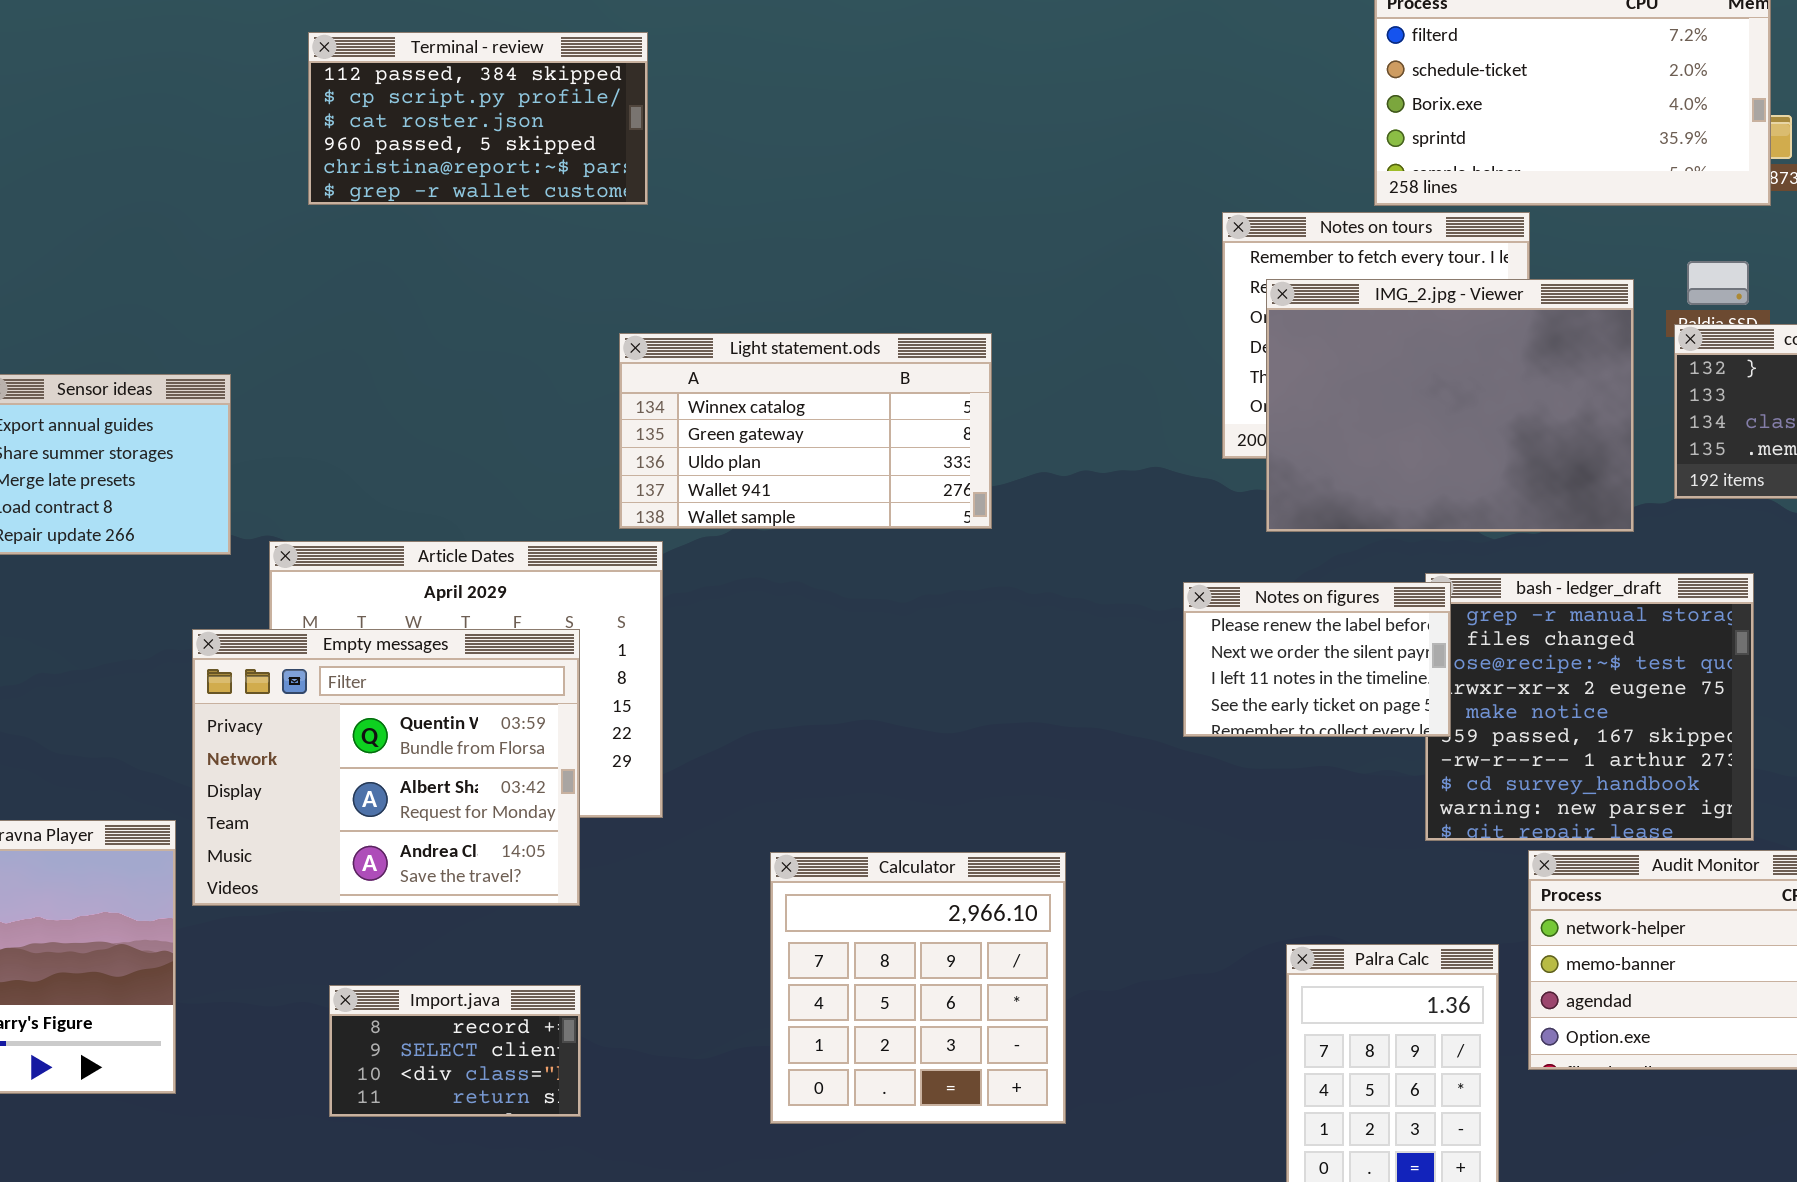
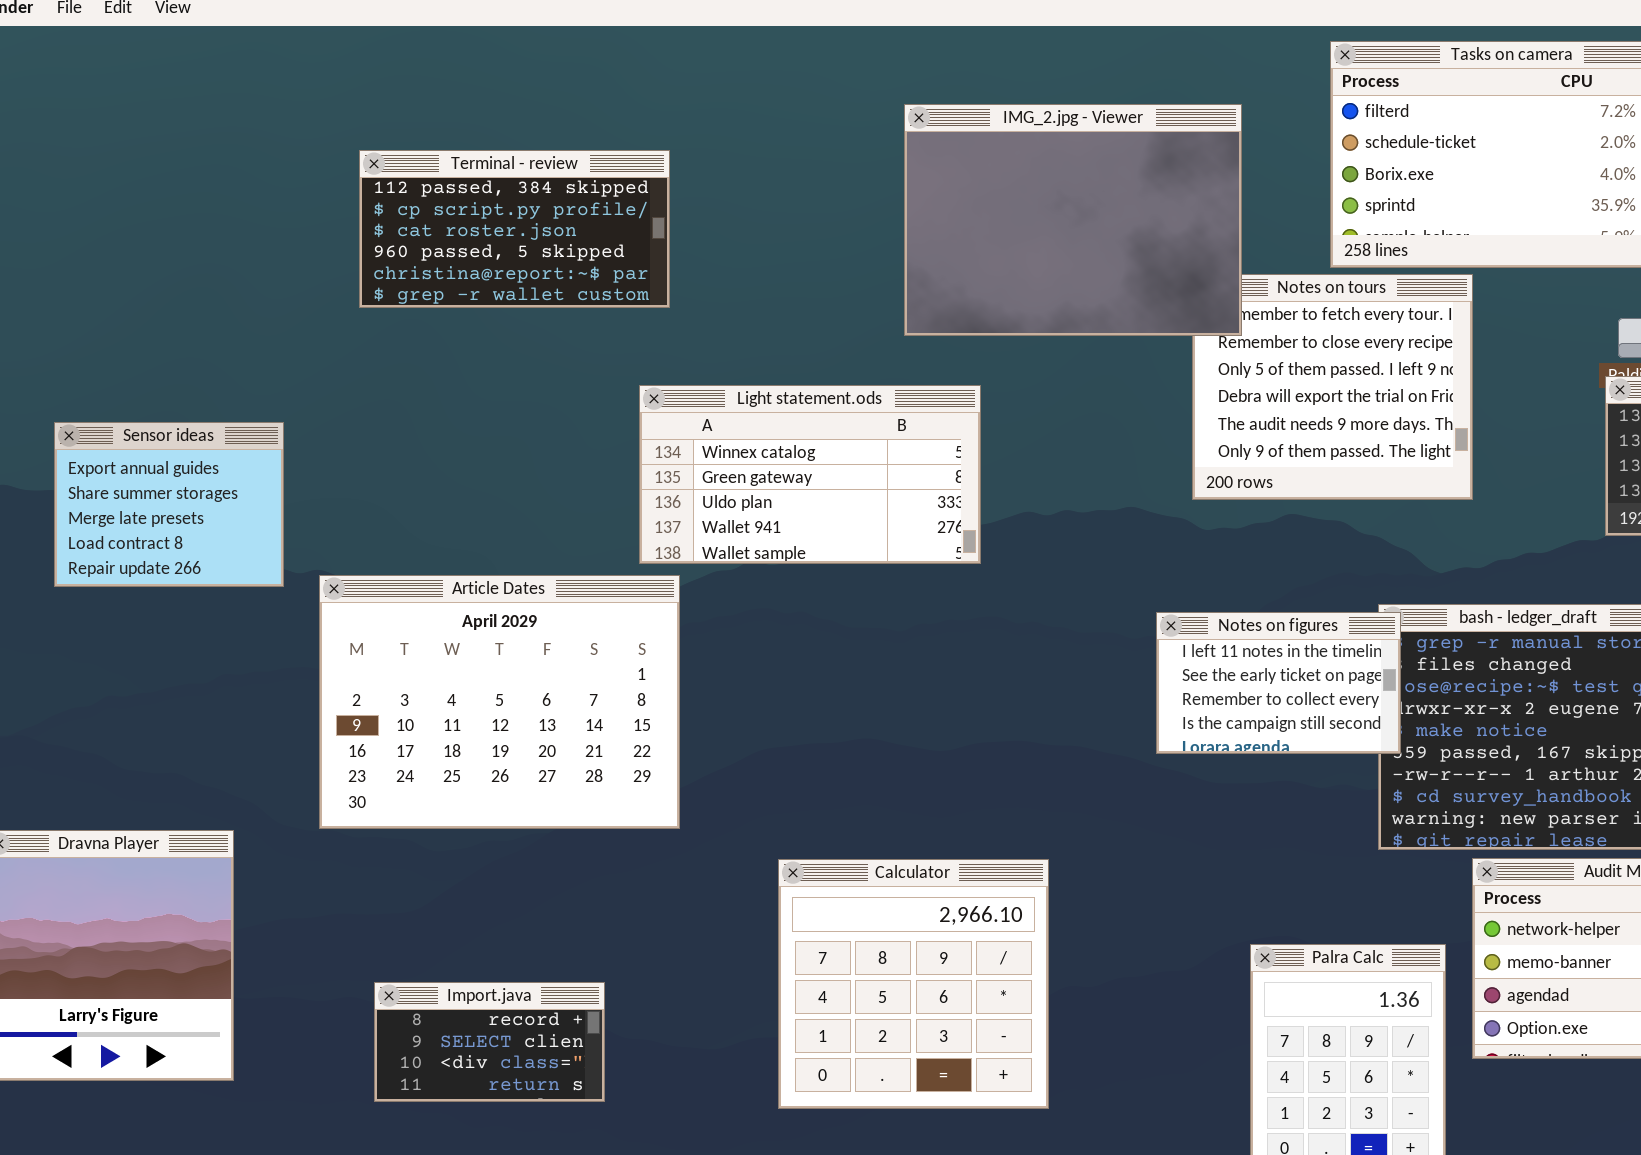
Terminal - review: [308,32,648,205] -> [359,150,670,308], moved
IMG_2.jpg - Viewer: [1266,279,1634,532] -> [904,104,1242,336], moved
Notes on figures: [1183,582,1451,737] -> [1156,612,1401,754], scrolled down 2 rows
Empty messages: [192,629,580,906] -> none, closed

